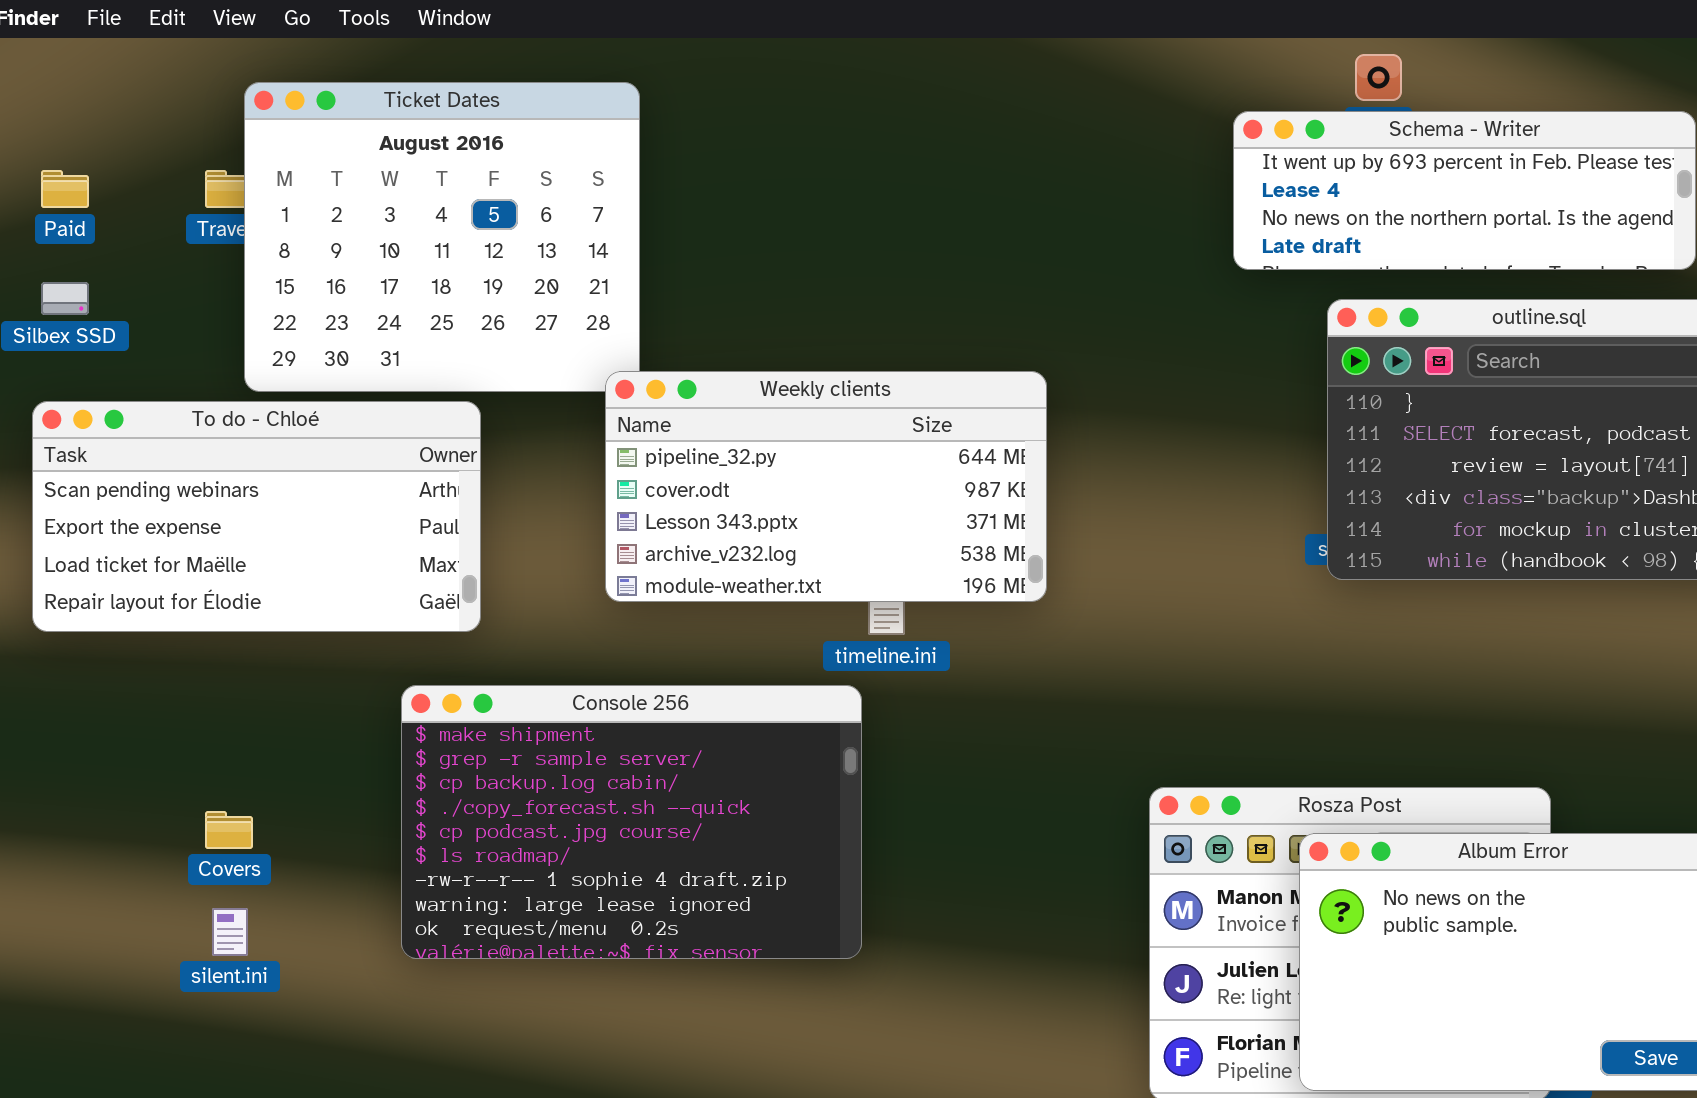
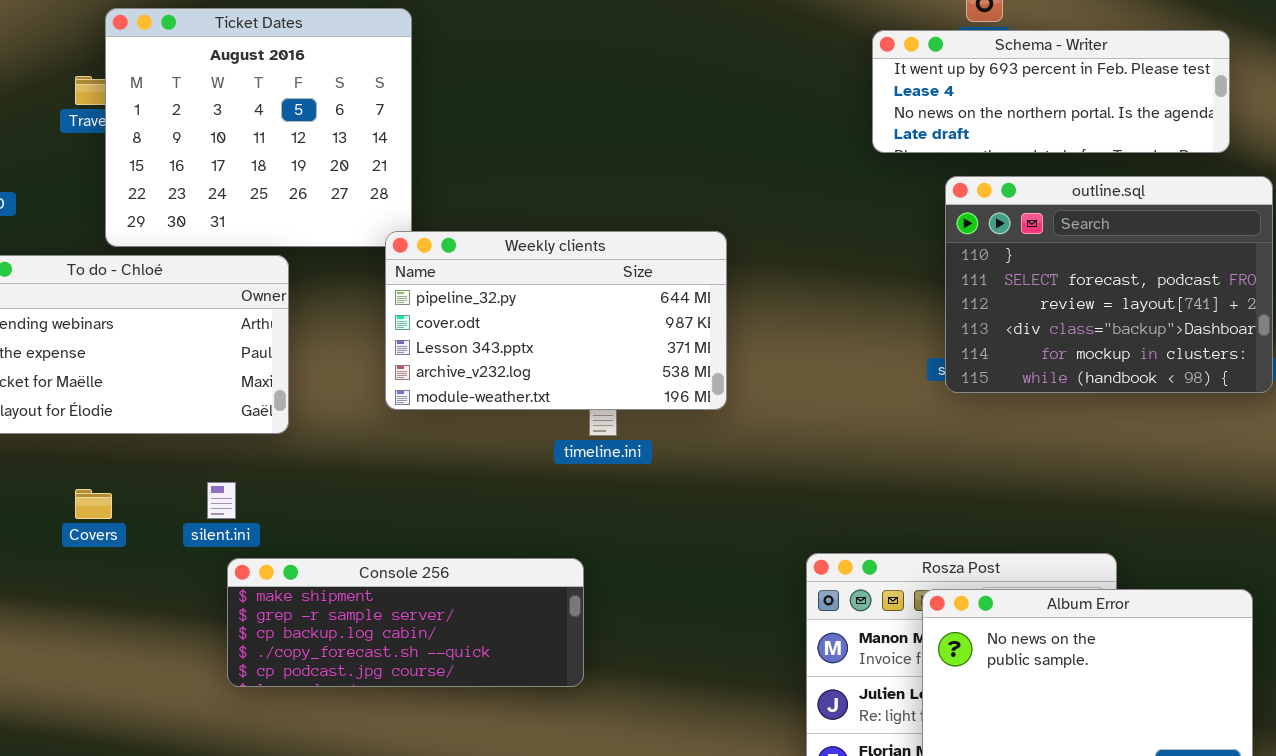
Console 256: [401,685,862,959] -> [227,558,584,687], resized
Covers: [205,811,253,849] -> [75,489,112,519], moved
silent.ini: [212,908,248,956] -> [207,482,236,519], moved

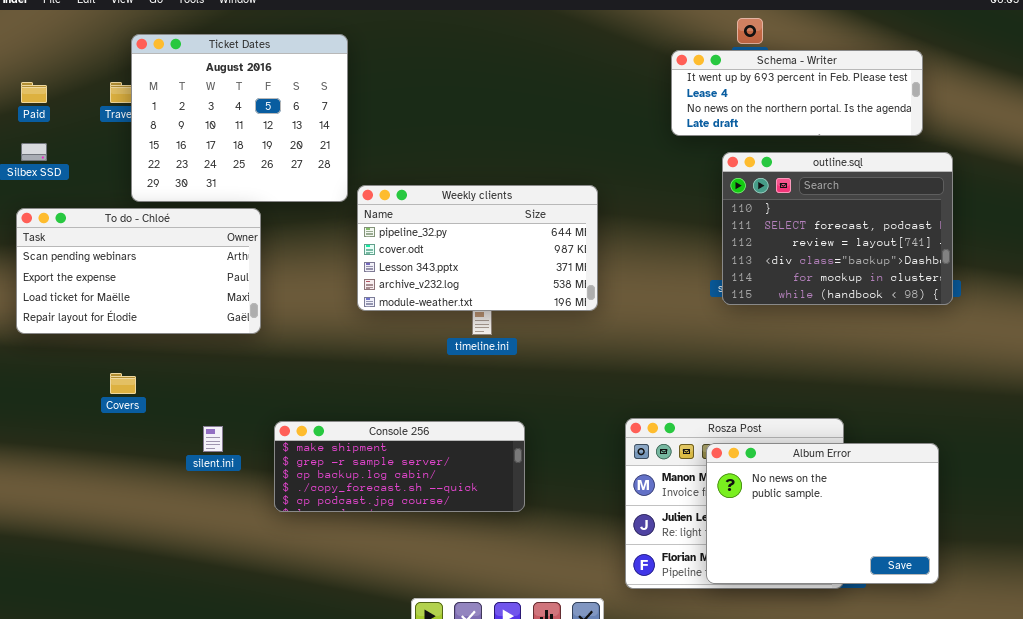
Weekly clients: [385,231,727,410] -> [357,185,598,311], moved
silent.ini: [207,482,236,519] -> [203,426,223,452], moved
Console 256: [227,558,584,687] -> [274,421,525,512], moved

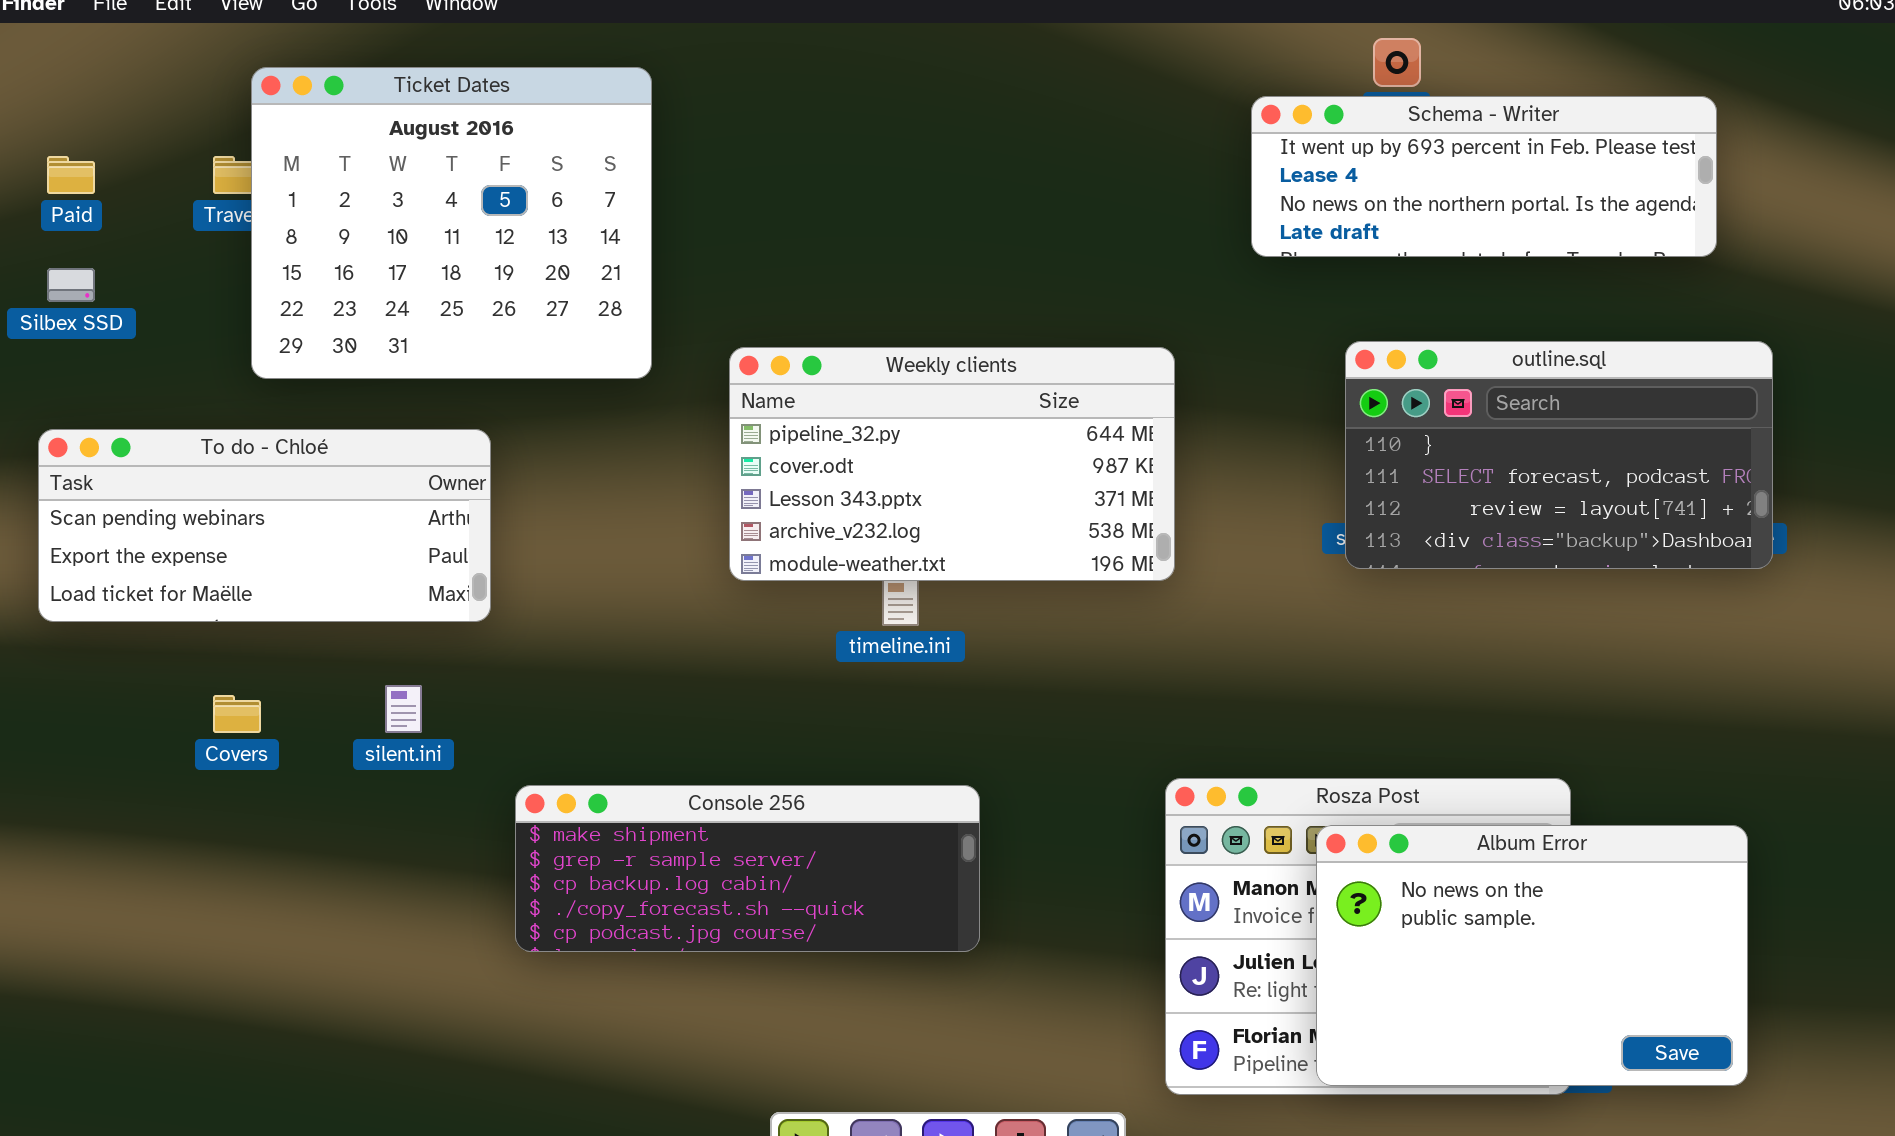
outline.sql: [722,152,953,305] -> [1345,341,1773,569], resized
Weekly clients: [357,185,598,311] -> [729,347,1175,581], moved
To do - Chloé: [16,208,261,334] -> [38,429,491,622], resized
silent.ini: [203,426,223,452] -> [385,685,422,733], moved

